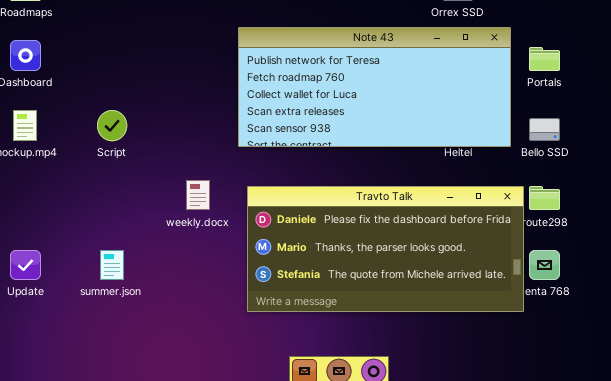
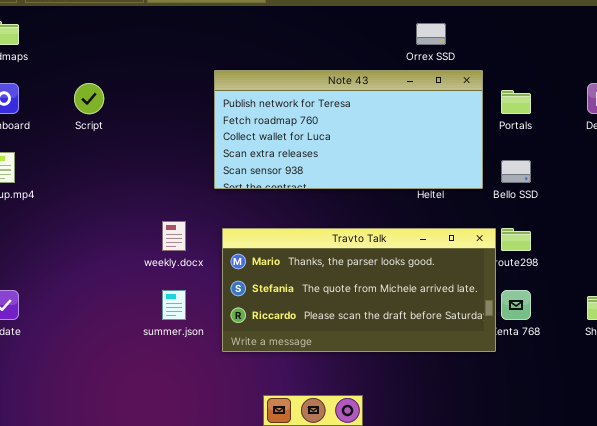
Script: [97,110,127,141] -> [74,83,104,114], moved
Travto Talk: [247,186,524,312] -> [222,228,496,352], scrolled down 1 row
summer.json: [100,250,124,280] -> [162,290,186,320], moved

